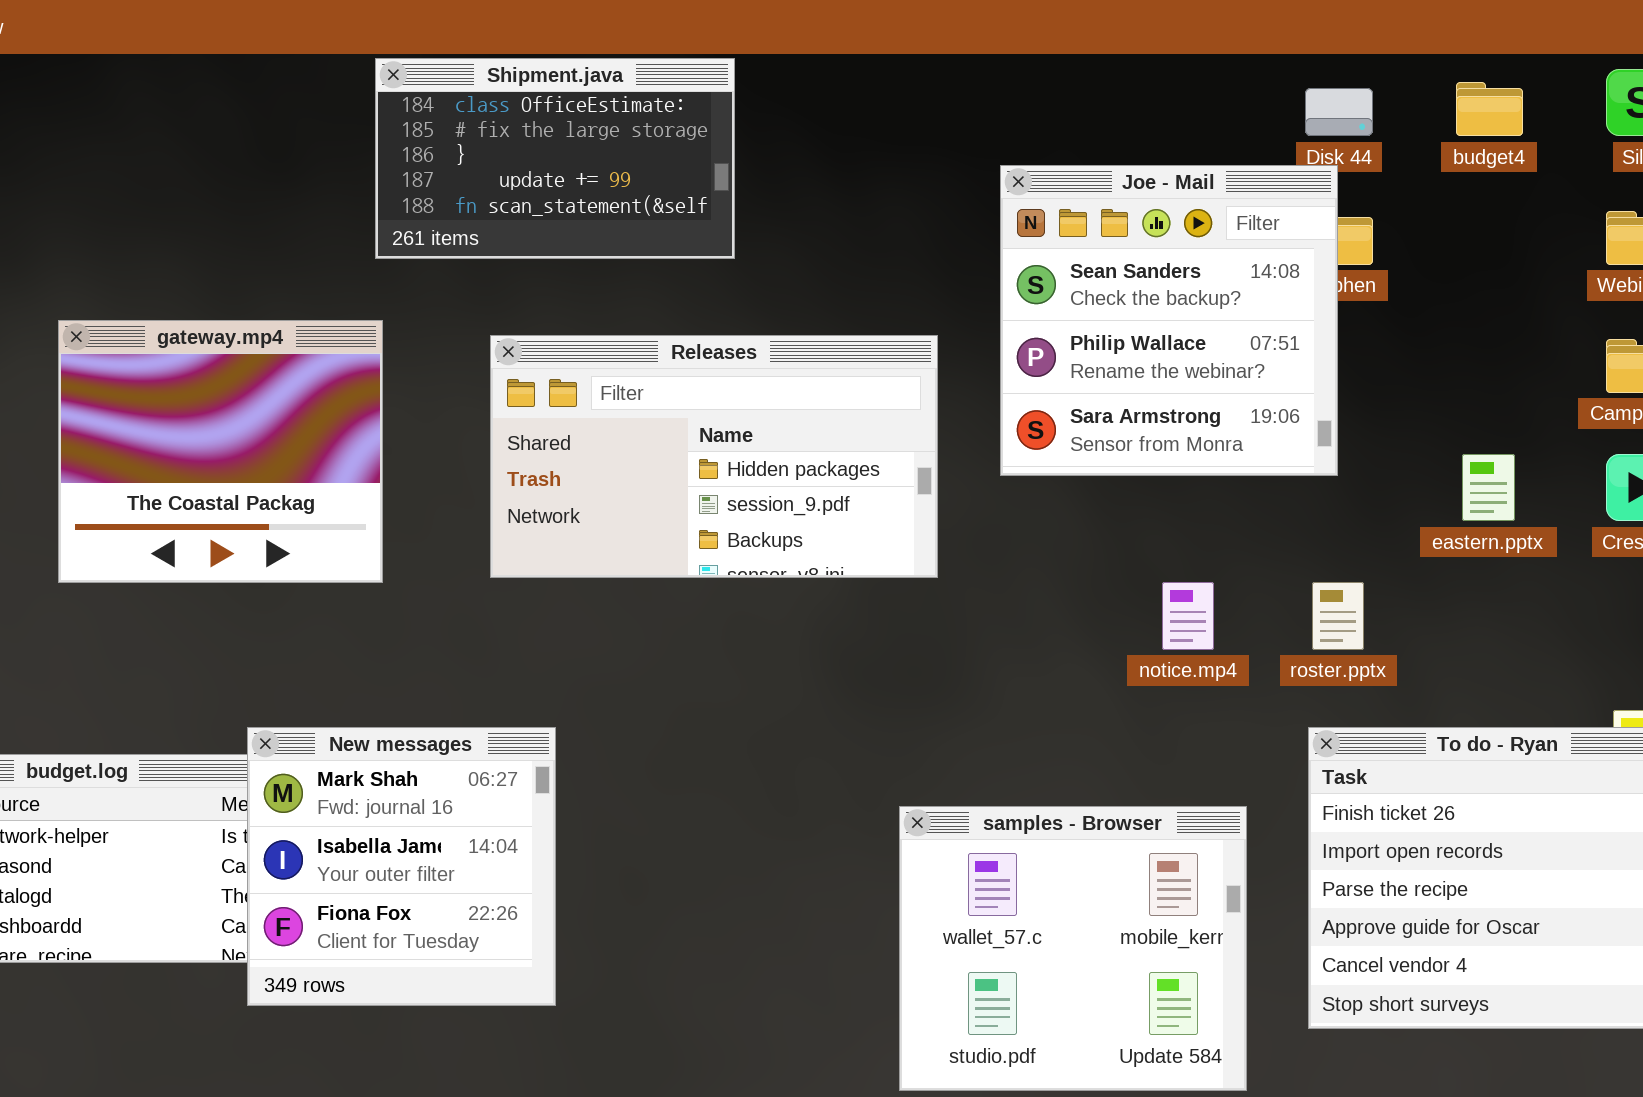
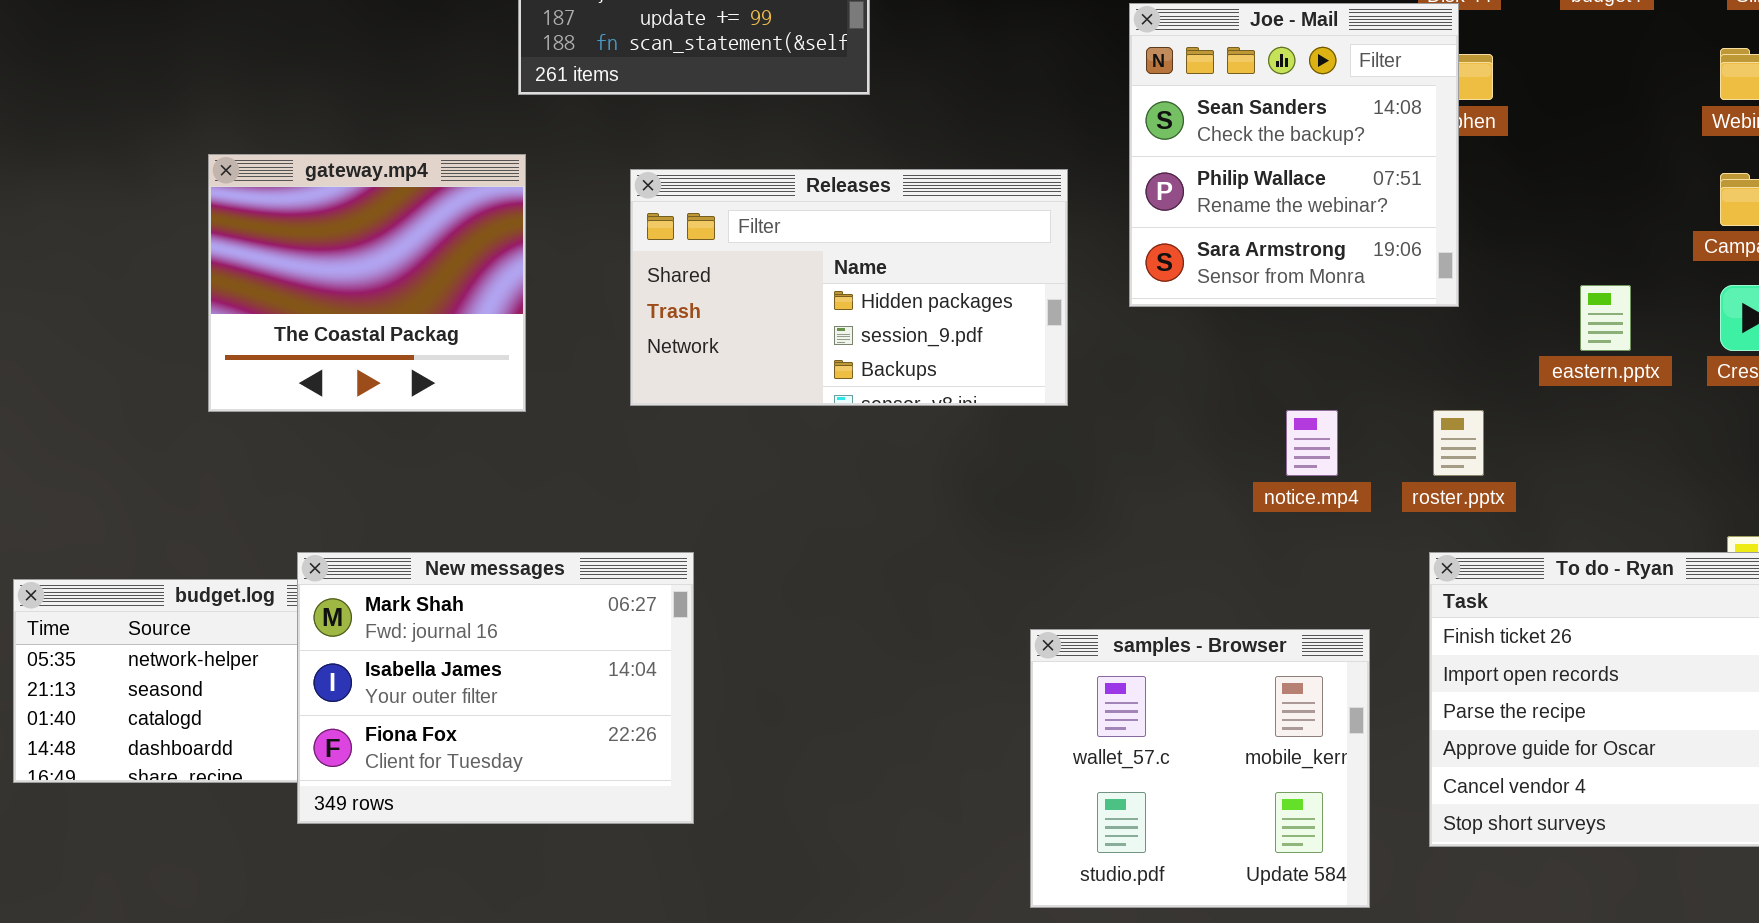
New messages: [247,727,556,1006] -> [297,552,694,824], resized

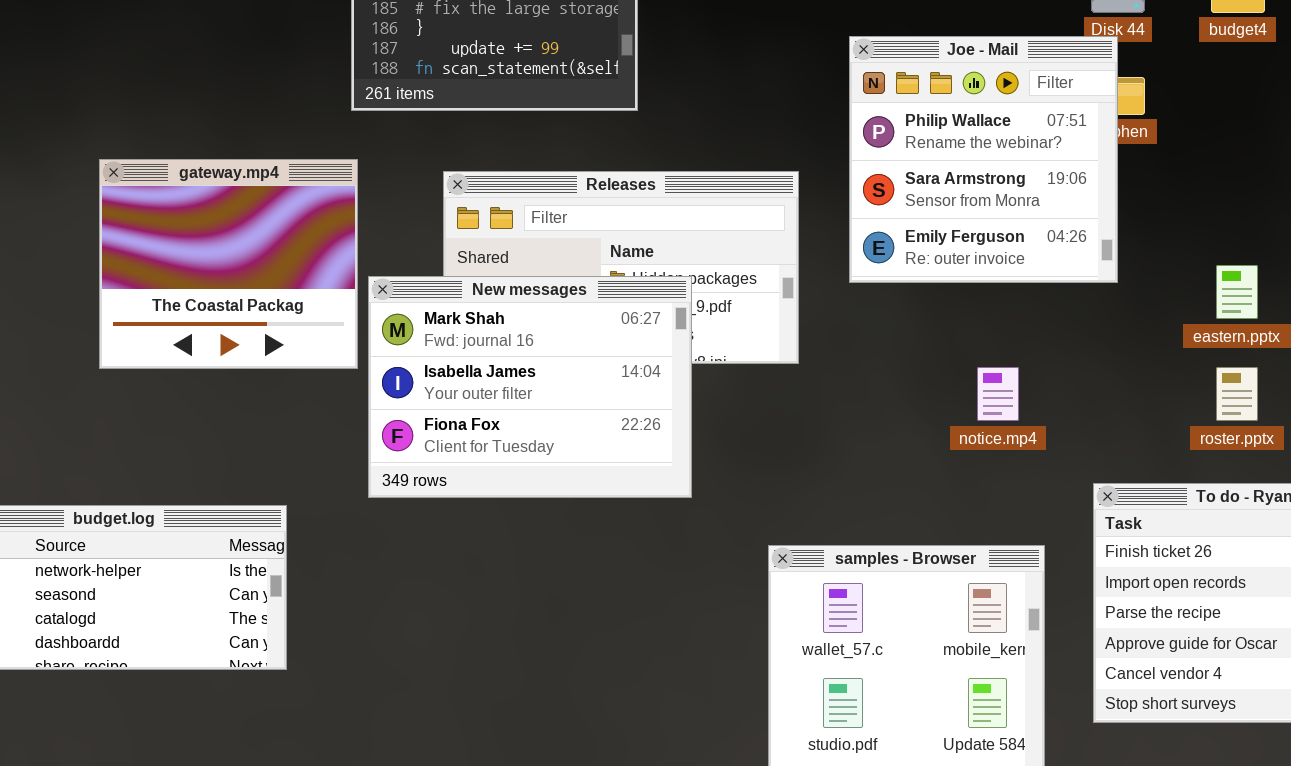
Joe - Mail: [1129,3,1459,307] -> [849,36,1118,283], scrolled down 1 row
roster.pptx: [1433,410,1484,476] -> [1216,367,1258,421], moved
New messages: [297,552,694,824] -> [368,276,692,498], moved

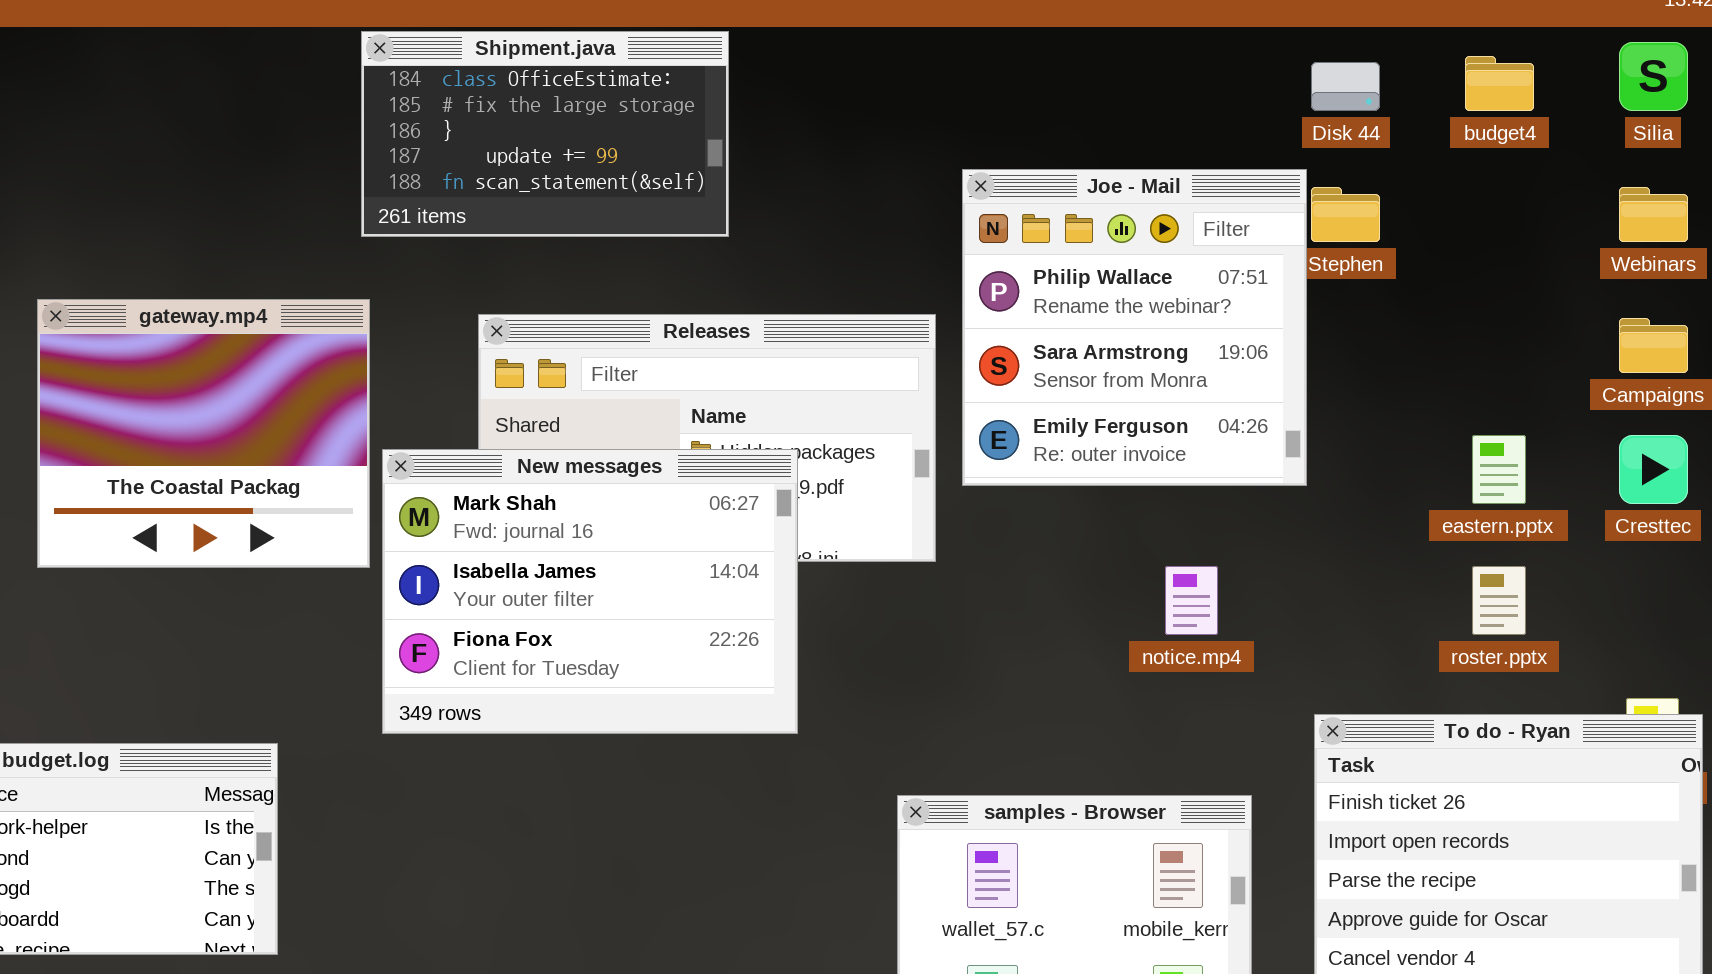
Joe - Mail: [849,36,1118,283] -> [962,169,1307,486], moved

